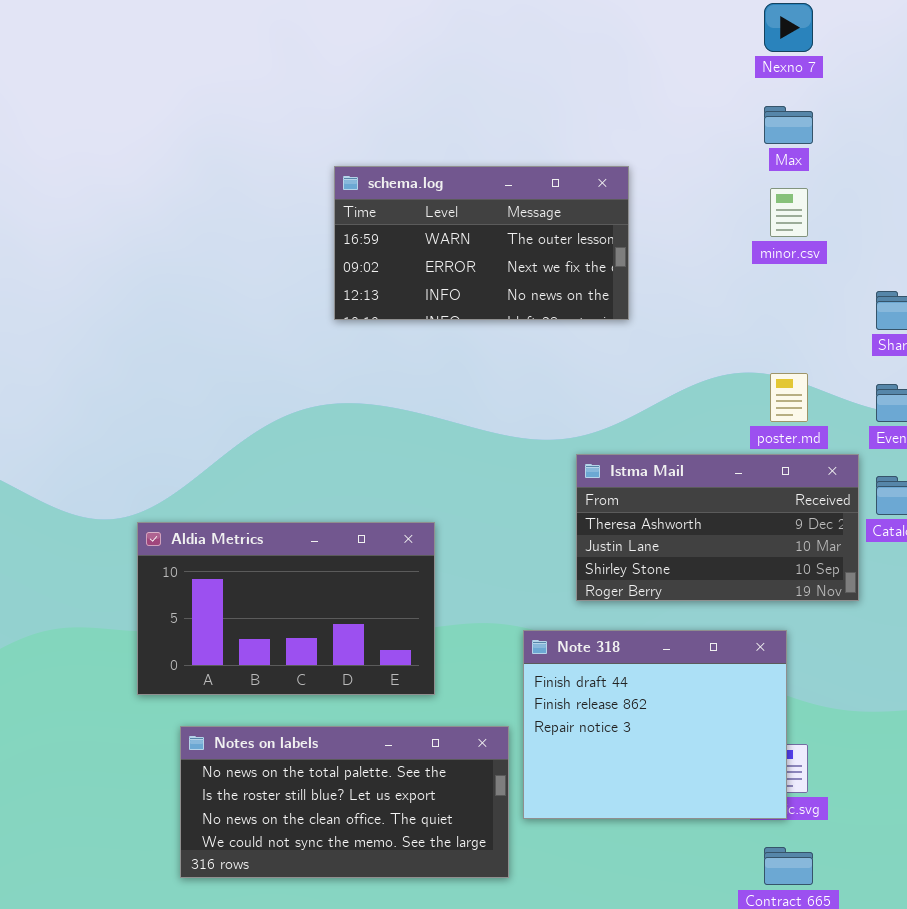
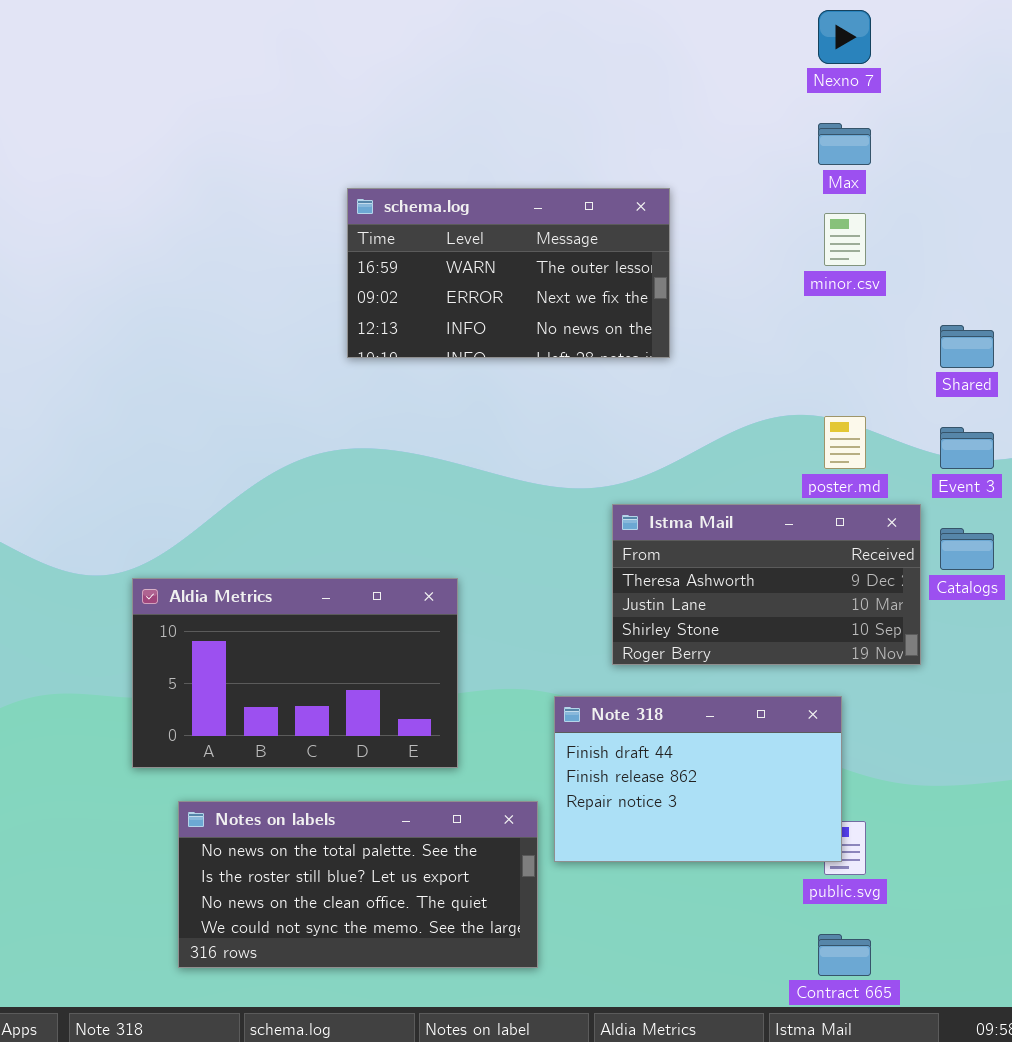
Note 318: [523,630,787,819] -> [554,696,842,862], resized

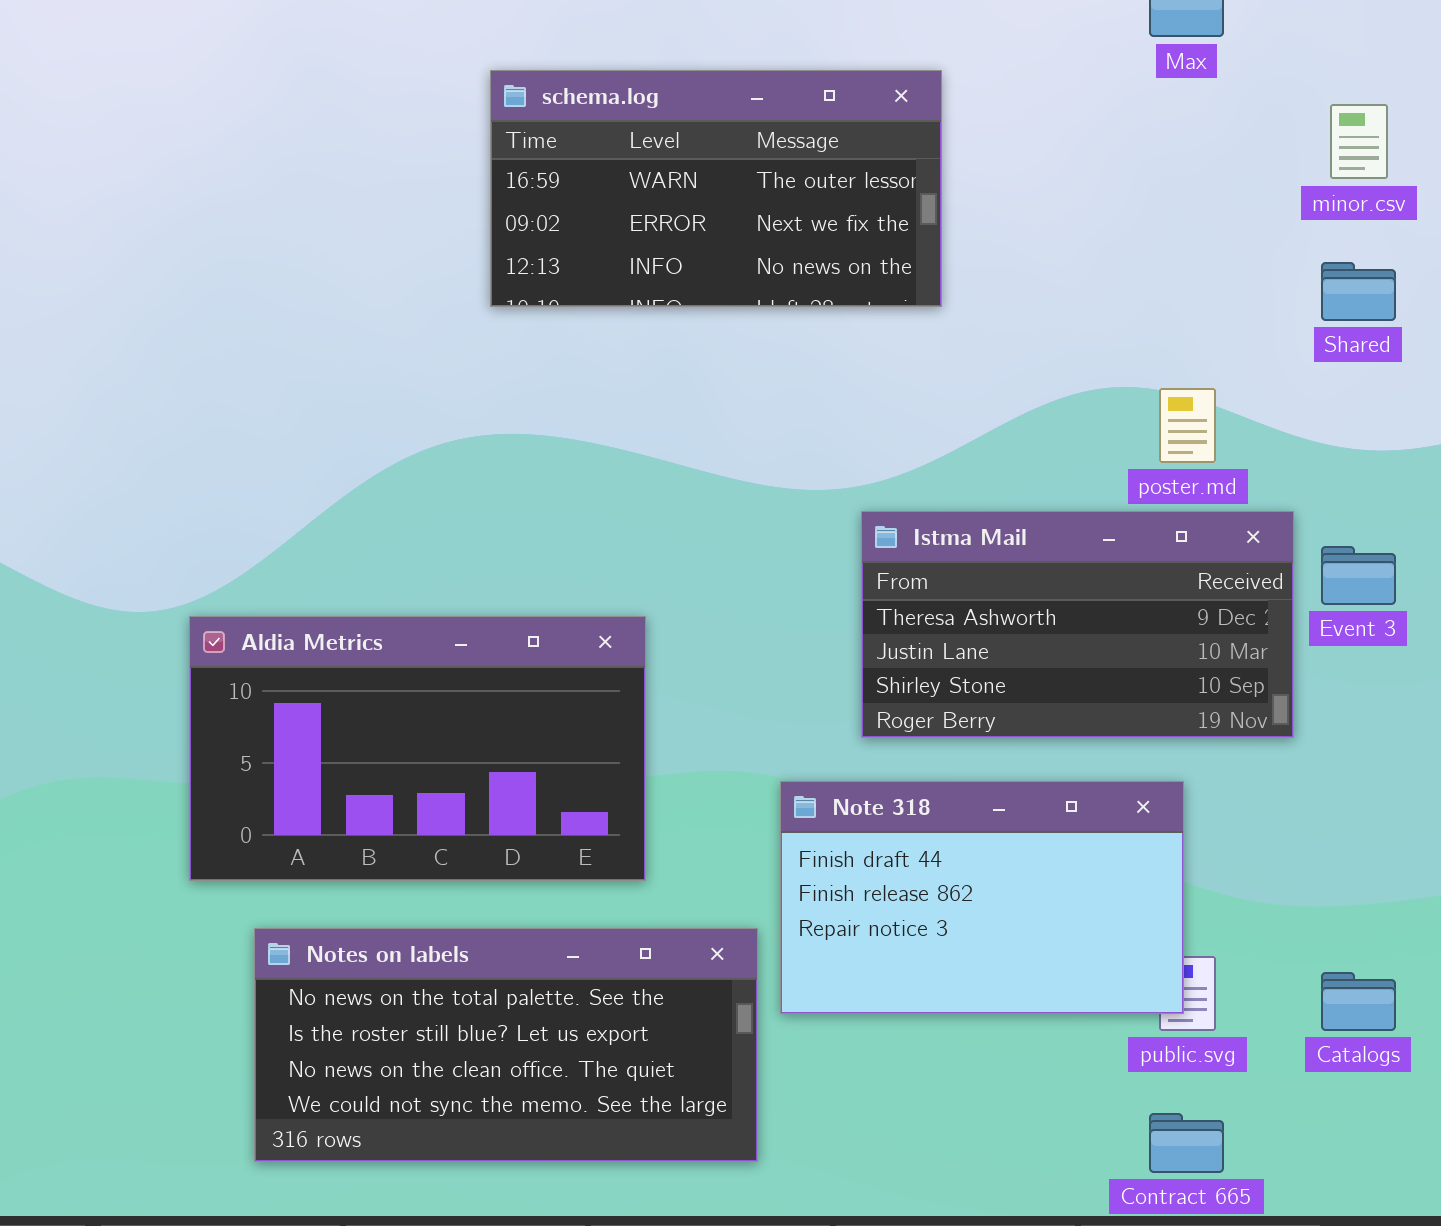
minor.csv: [824,213,866,266] -> [1330,104,1388,179], moved
Event 3: [940,427,994,469] -> [1321,546,1396,605], moved
Catalogs: [940,528,994,570] -> [1321,972,1396,1031], moved

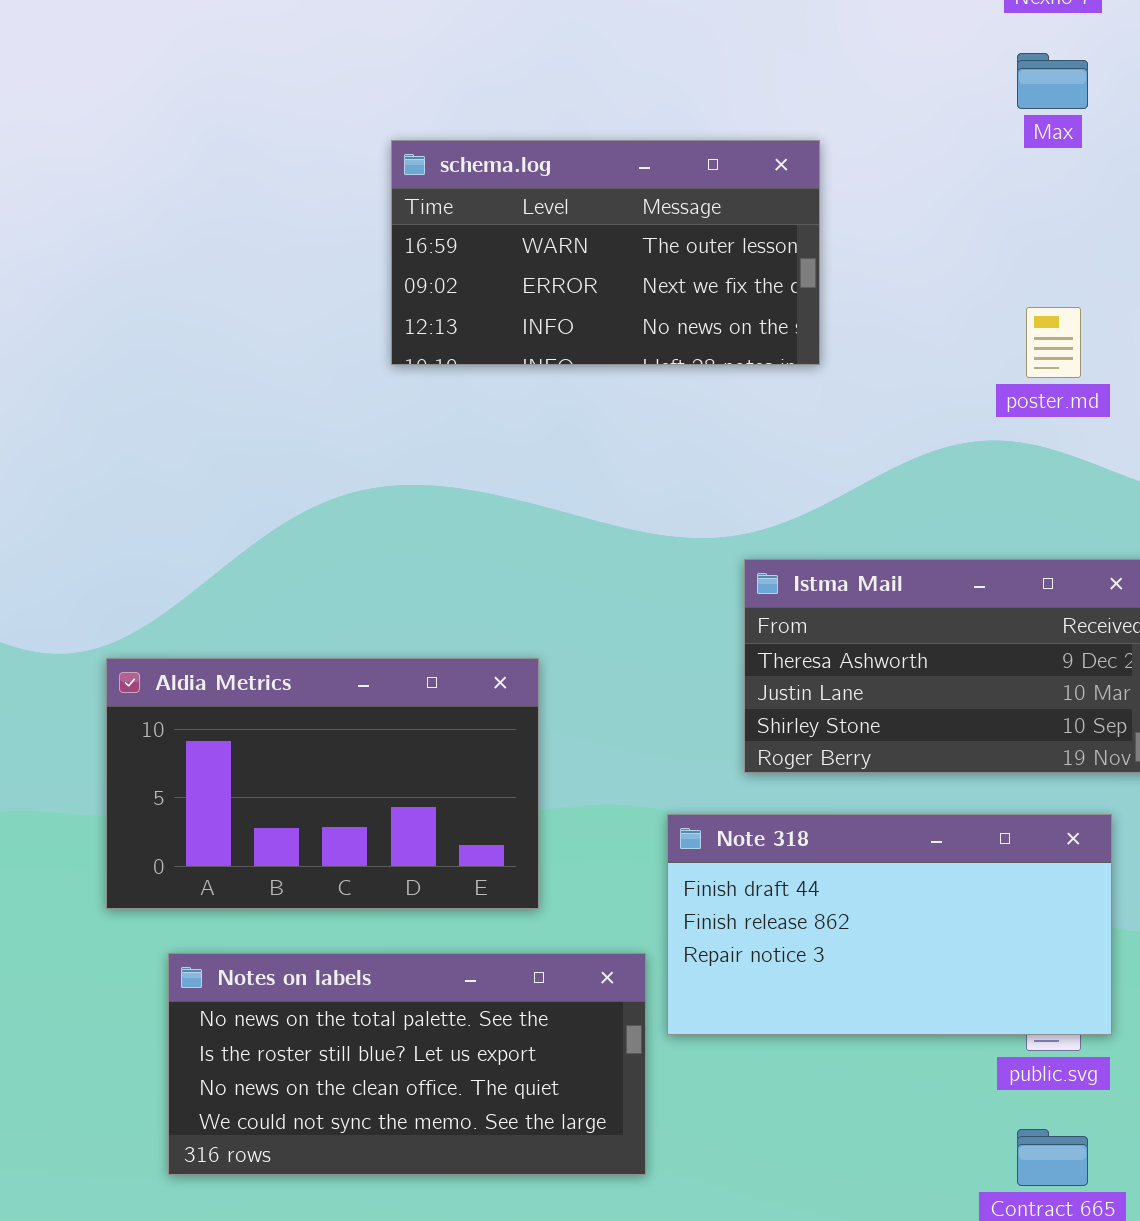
poster.md: [1159,388,1216,463] -> [1026,307,1081,378], moved
Note 318: [780,781,1184,1014] -> [667,814,1112,1035], resized

